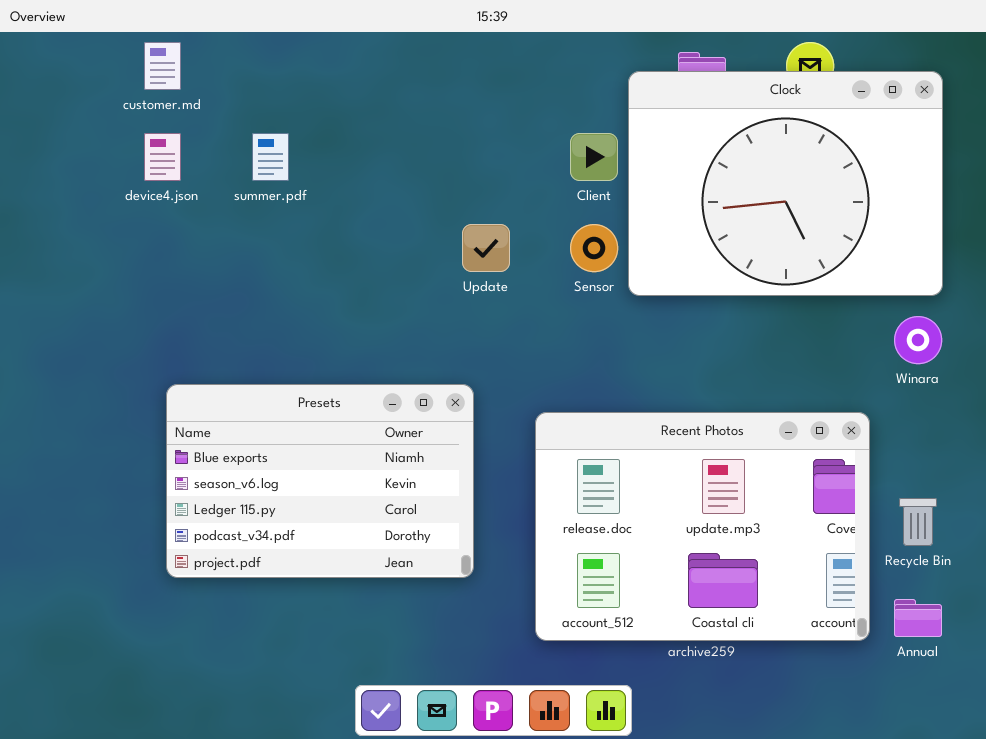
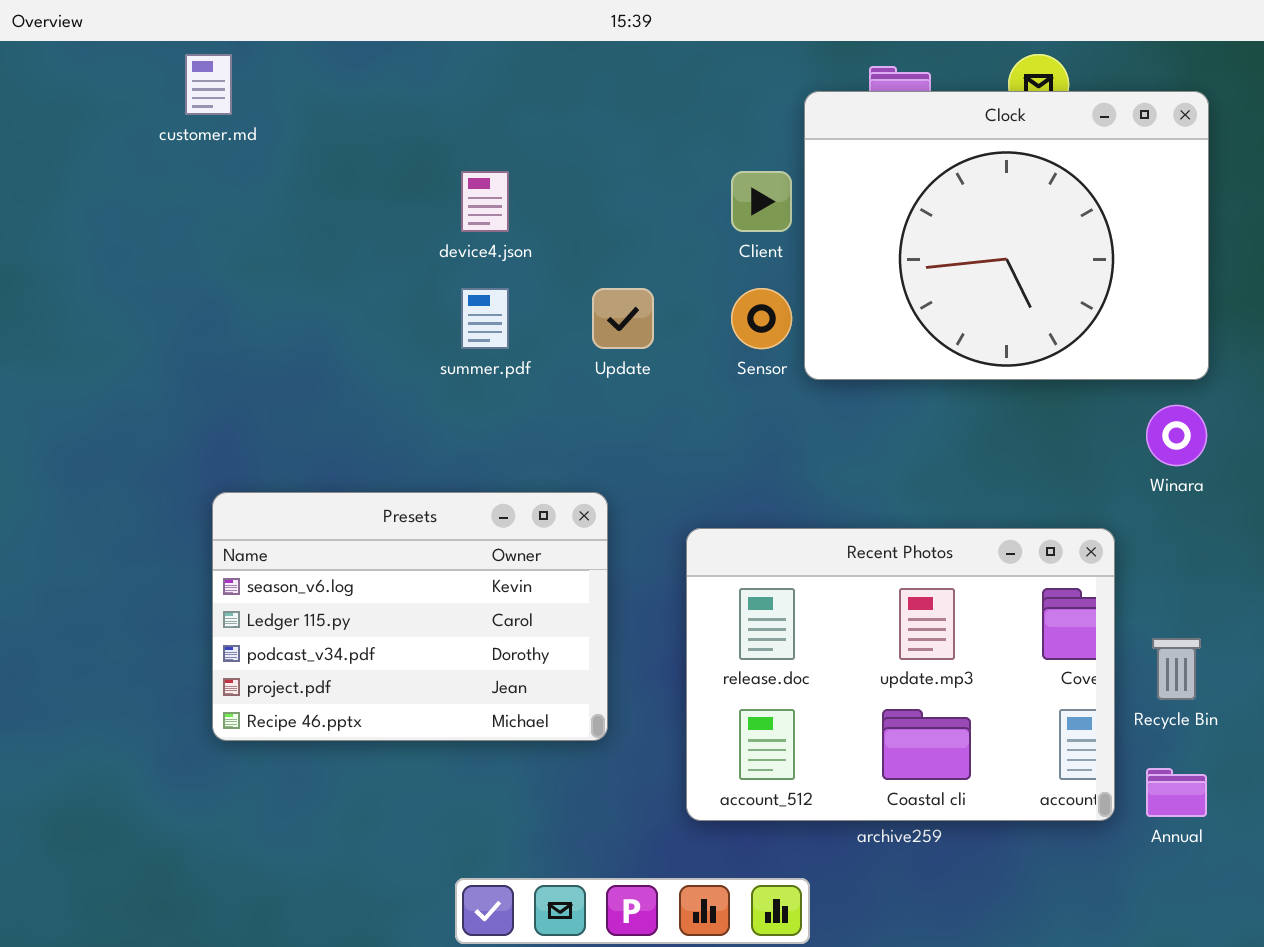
device4.json: [144,133,181,181] -> [461,171,509,232], moved
summer.pdf: [252,133,289,181] -> [461,288,509,349], moved
Presets: [166,384,474,578] -> [212,492,608,741], scrolled down 1 row

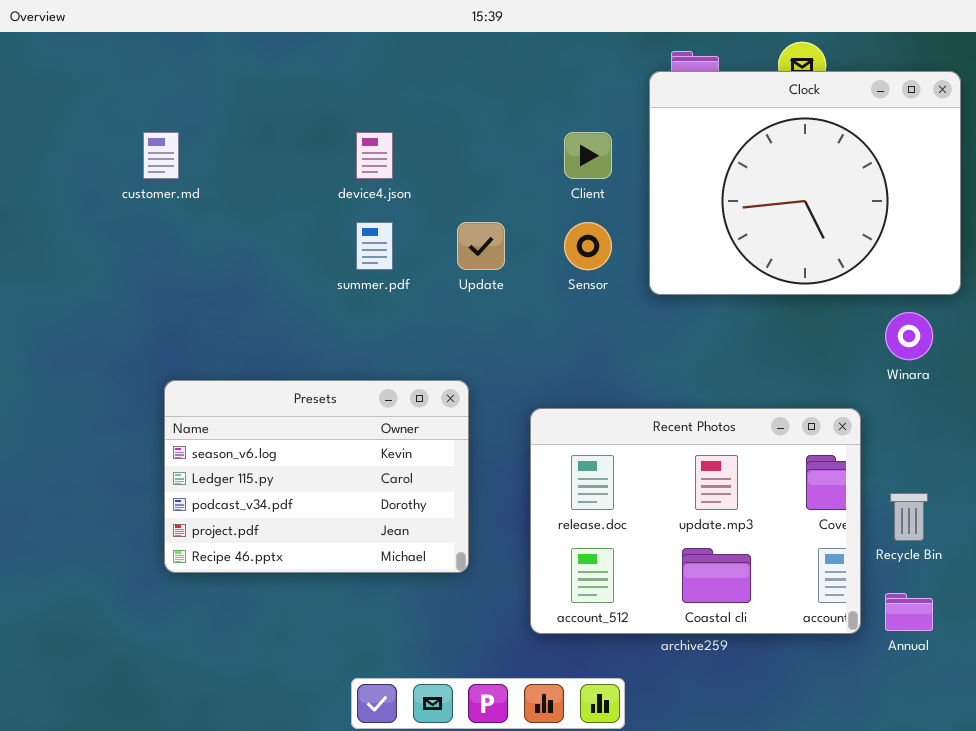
customer.md: [185,54,232,115] -> [143,132,179,179], moved
Clock: [804,91,1209,380] -> [649,71,961,295], moved

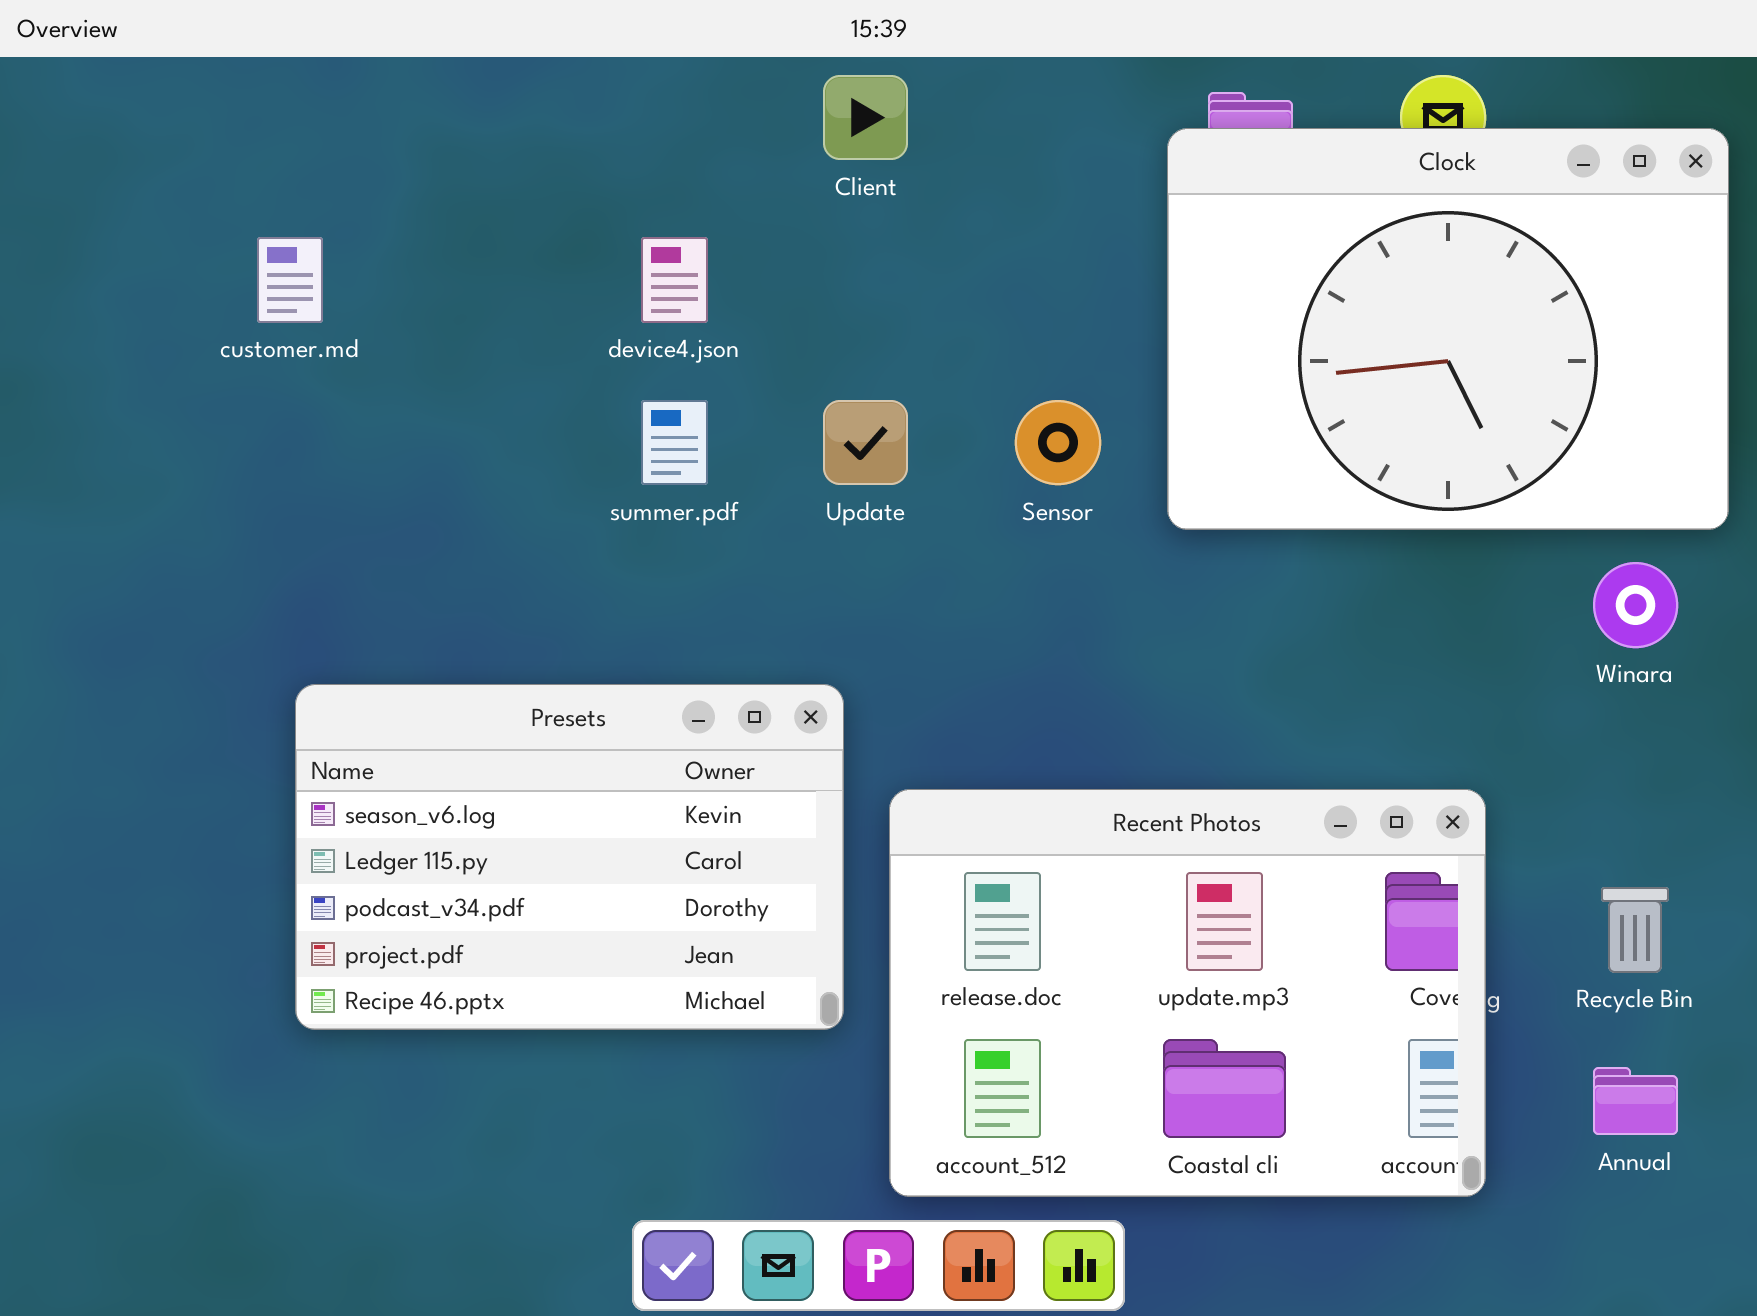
Client: [564,132,612,179] -> [823,75,908,160], moved
Recent Photos: [530,408,861,634] -> [889,789,1486,1197], moved

